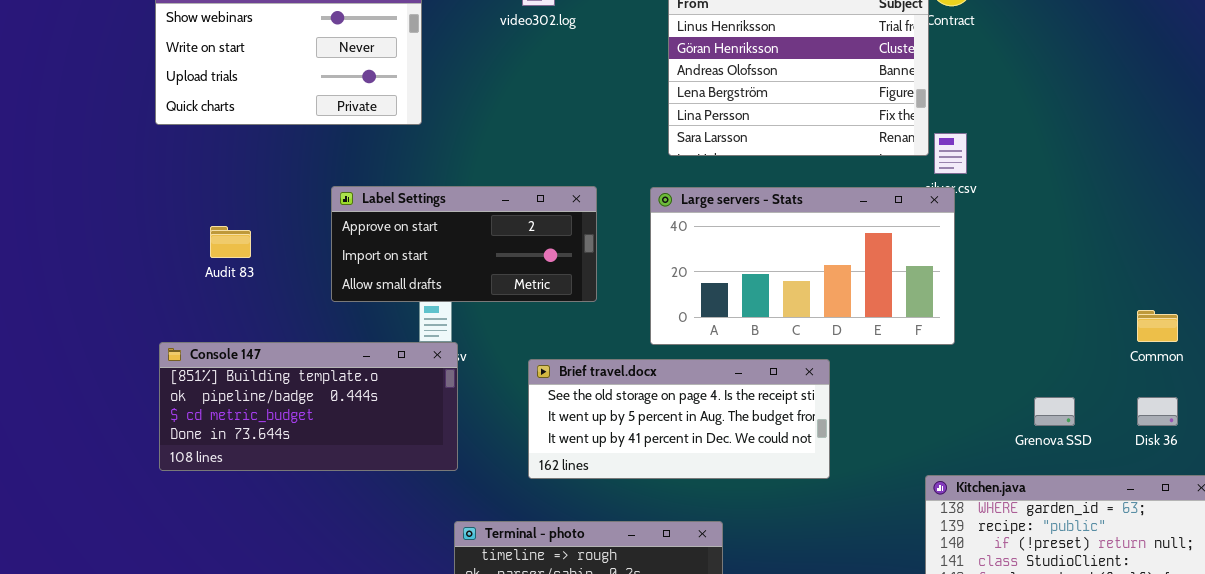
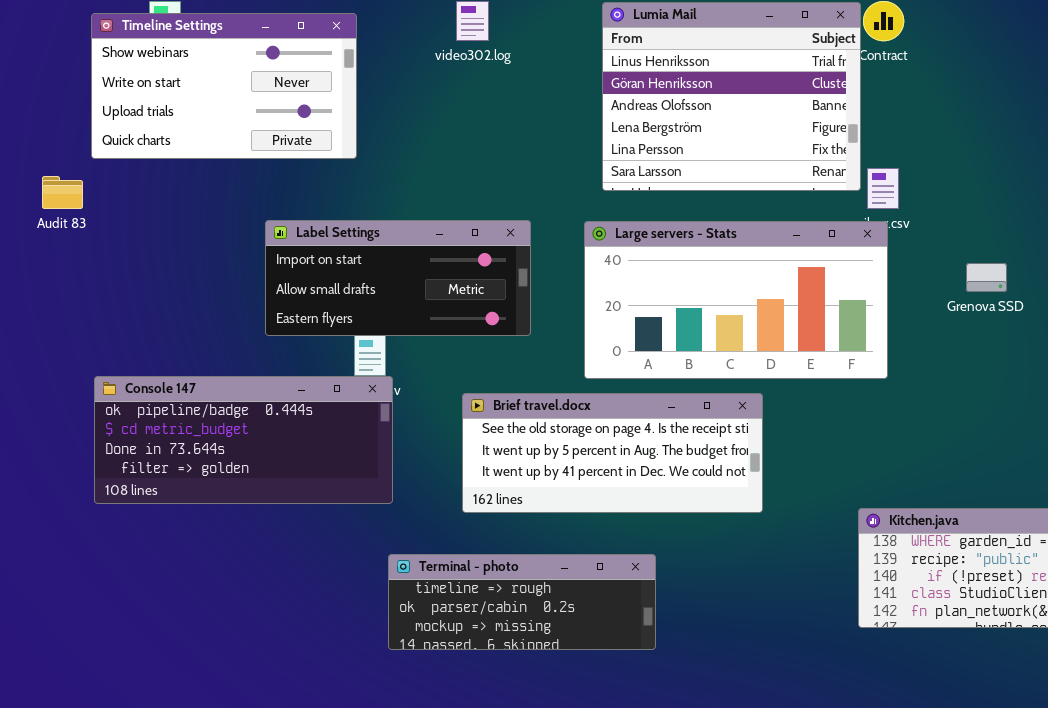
Label Settings: [331,186,597,302] -> [265,220,531,336], scrolled down 1 row
Audit 83: [210,226,251,258] -> [42,176,83,209], moved
Console 147: [159,342,458,471] -> [94,376,393,504], scrolled down 1 row
Grenova SSD: [1034,397,1075,426] -> [966,263,1007,292], moved

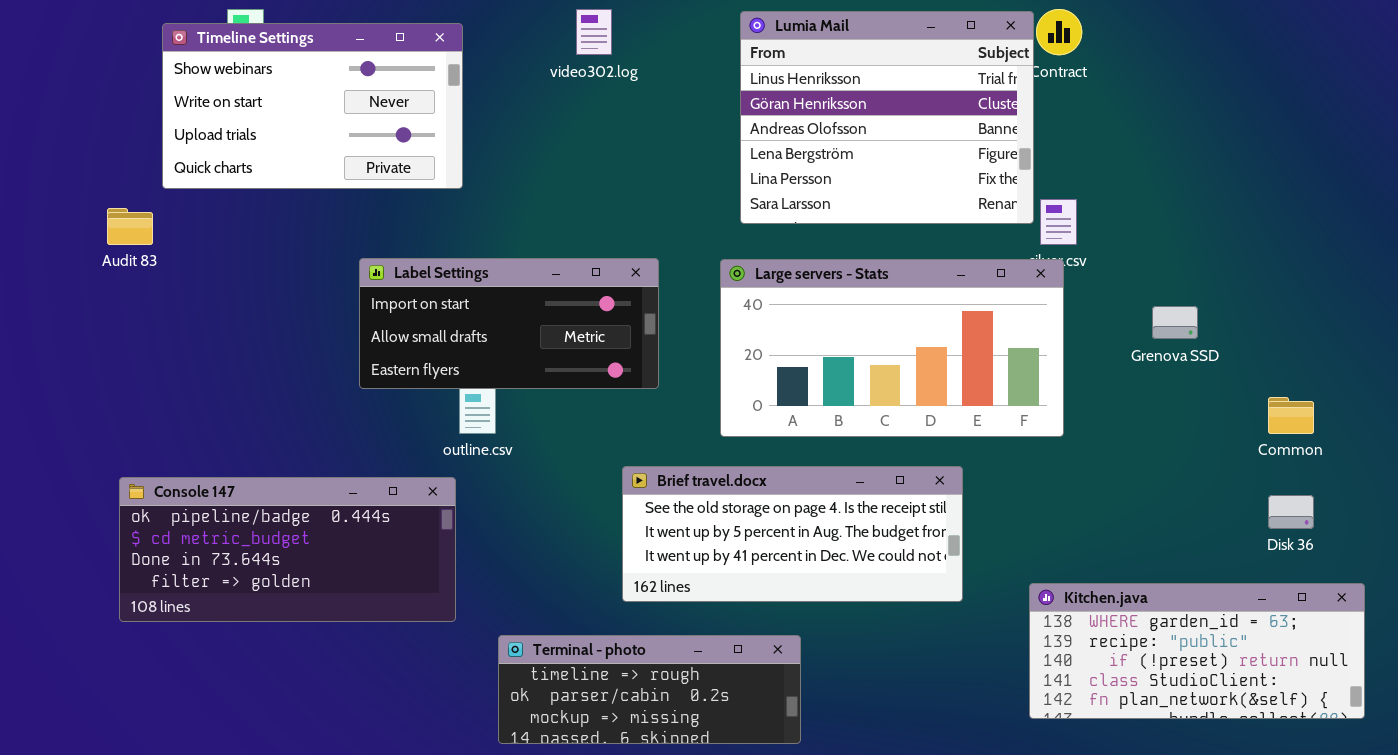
Console 147: [94,376,393,504] -> [119,477,456,622], moved
Brief travel.docx: [462,393,763,513] -> [622,466,963,602], moved

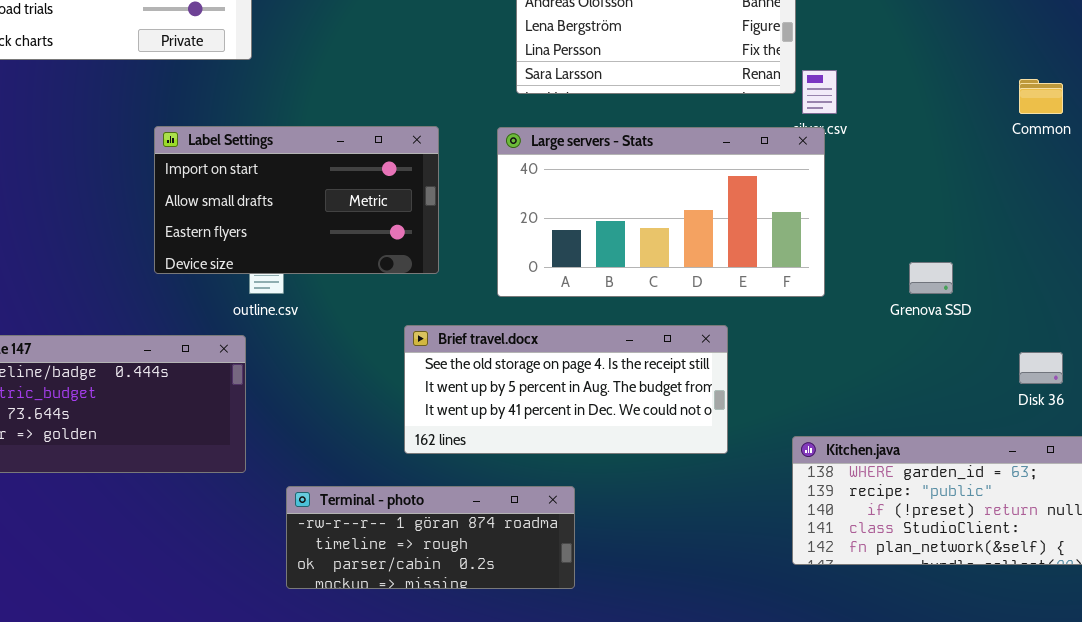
Label Settings: [359,258,659,389] -> [154,126,439,274], resized
Grenova SSD: [1152,306,1198,339] -> [909,262,953,294], moved
Common: [1268,397,1314,434] -> [1019,79,1063,114], moved
Terminal - photo: [498,635,801,744] -> [286,486,575,589], scrolled up 1 row

